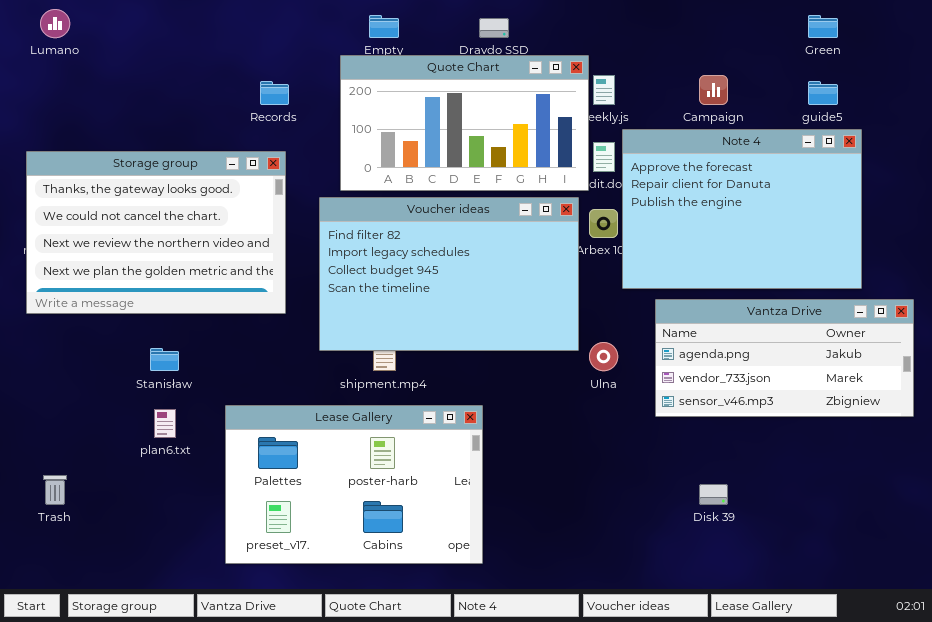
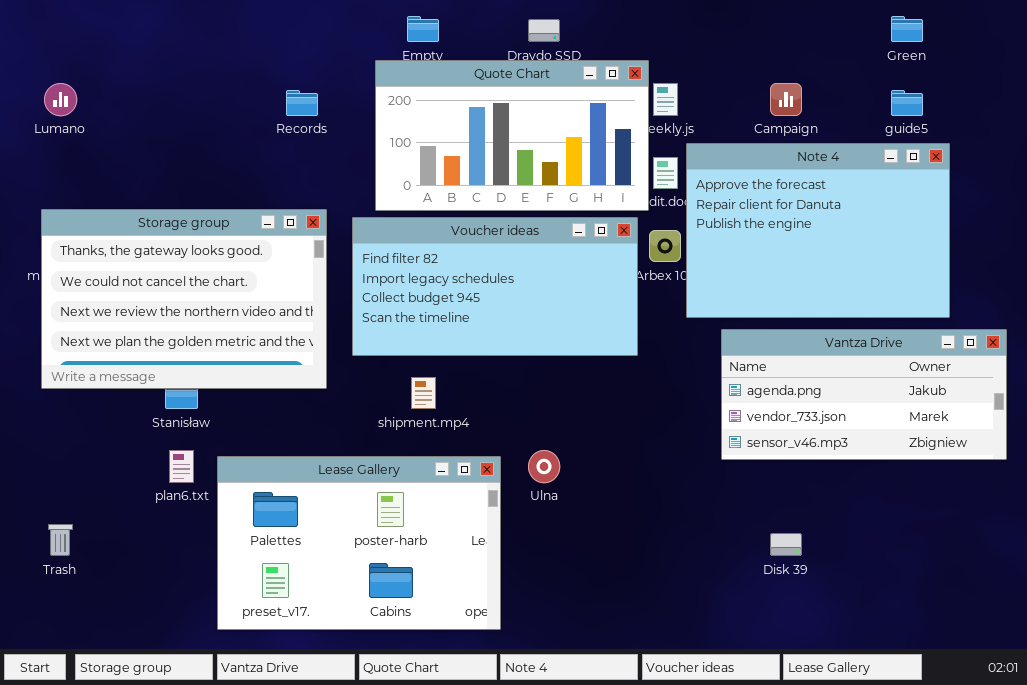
Lumano: [40,9,70,38] -> [44,83,77,116], moved
Storage group: [26,151,286,314] -> [41,209,327,389], moved
Voucher ideas: [319,197,579,351] -> [352,217,638,356], resized
Ulna: [589,342,618,371] -> [528,450,560,483], moved
Lease Gallery: [225,405,483,564] -> [217,456,501,630], moved

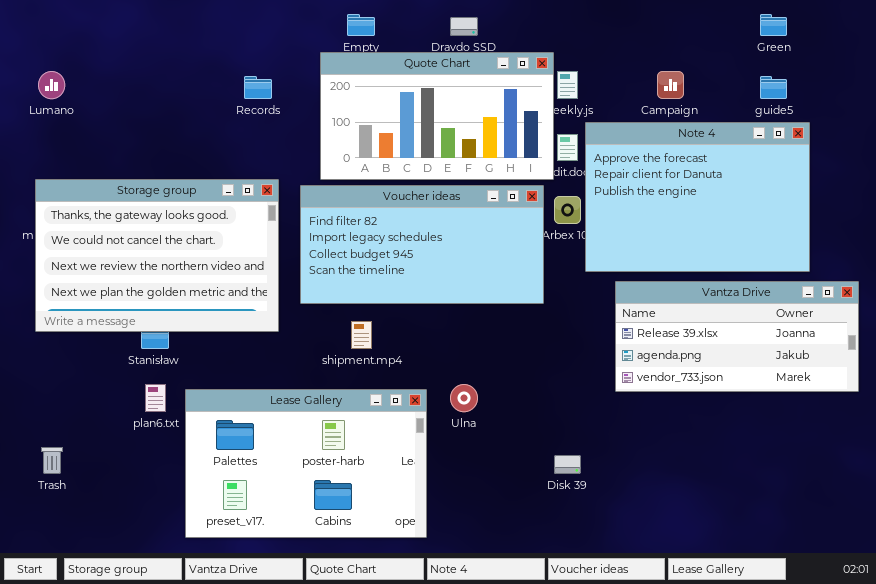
Vantza Drive: [721,329,1007,460] -> [615,281,859,392], scrolled up 1 row
Disk 39: [770,533,802,556] -> [554,455,581,474], moved

